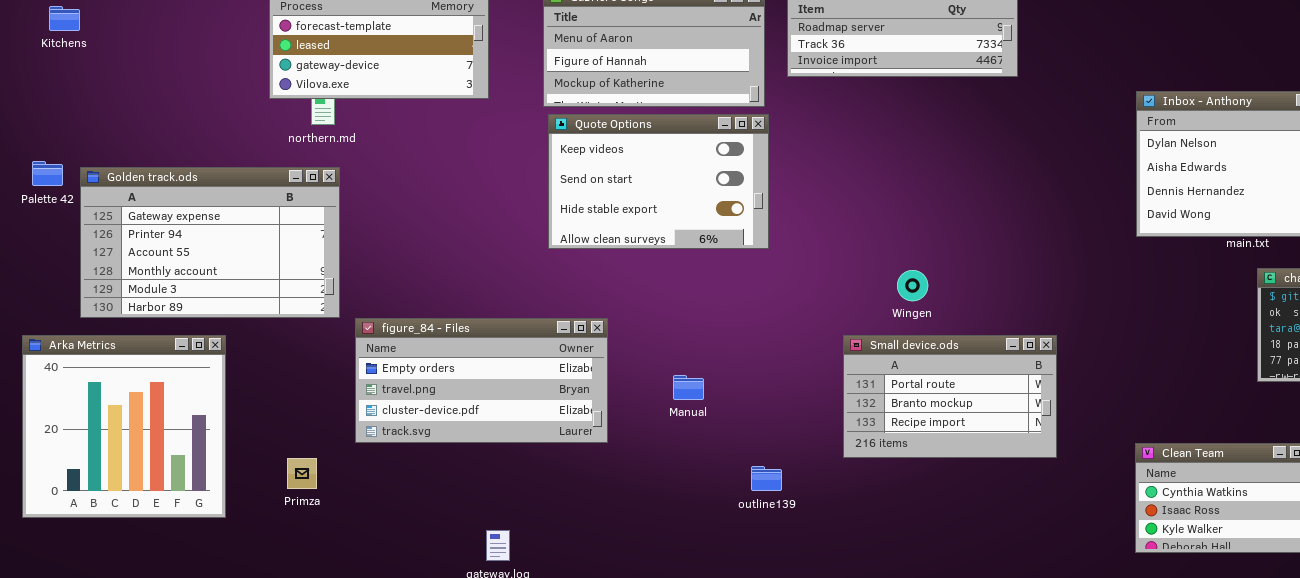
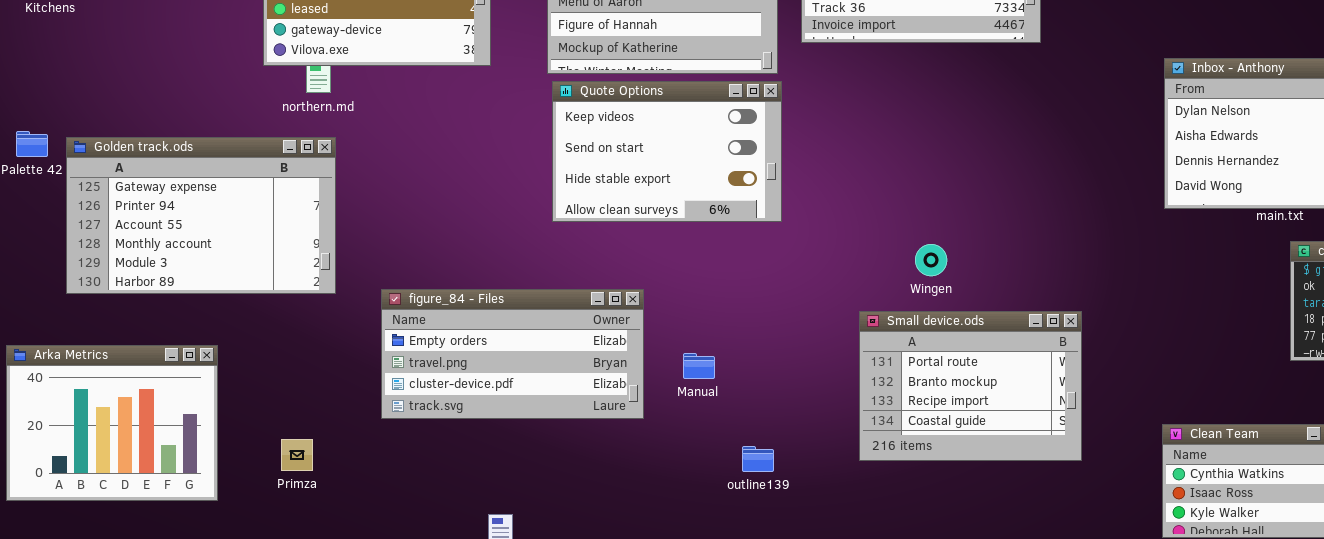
figure_84 - Files: [355,318,608,443] -> [381,289,644,419], moved
Arka Metrics: [22,335,226,518] -> [6,345,218,501], resized
Small device.ods: [843,335,1057,458] -> [859,311,1082,461], resized
outline139: [751,466,782,491] -> [742,446,774,472], moved

